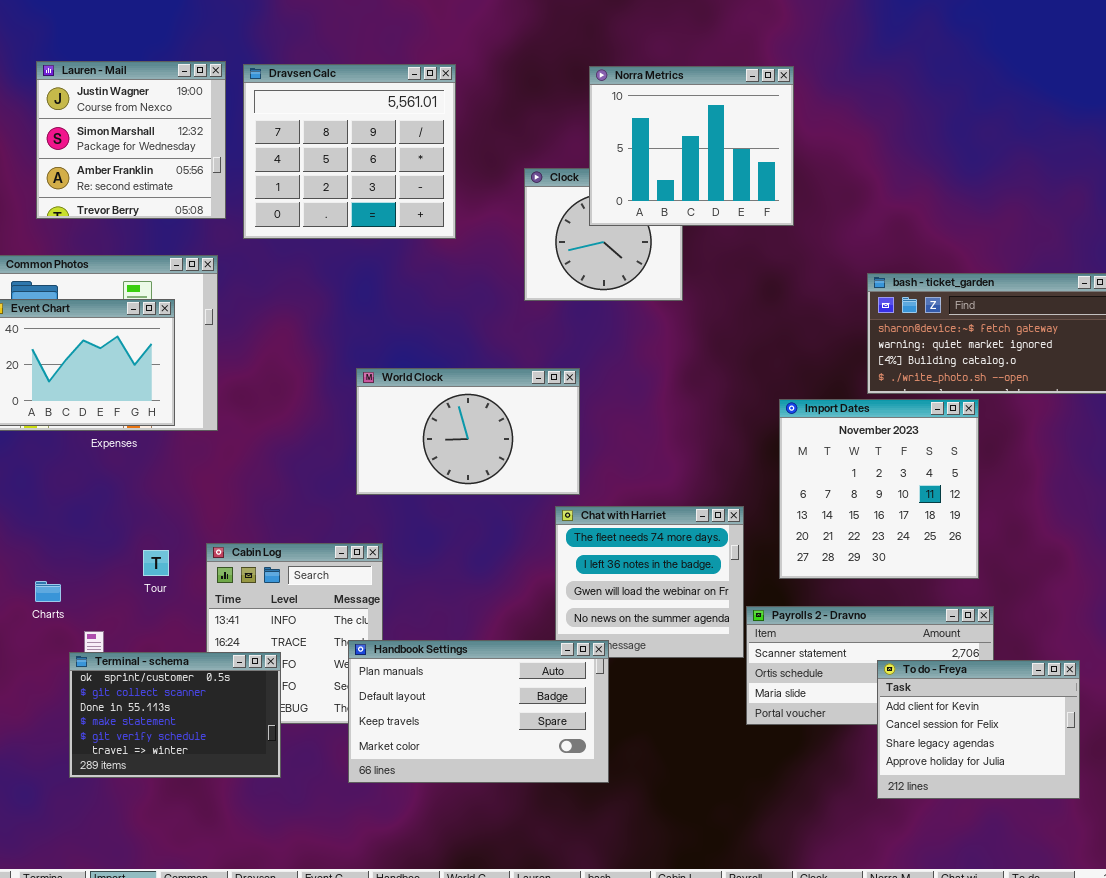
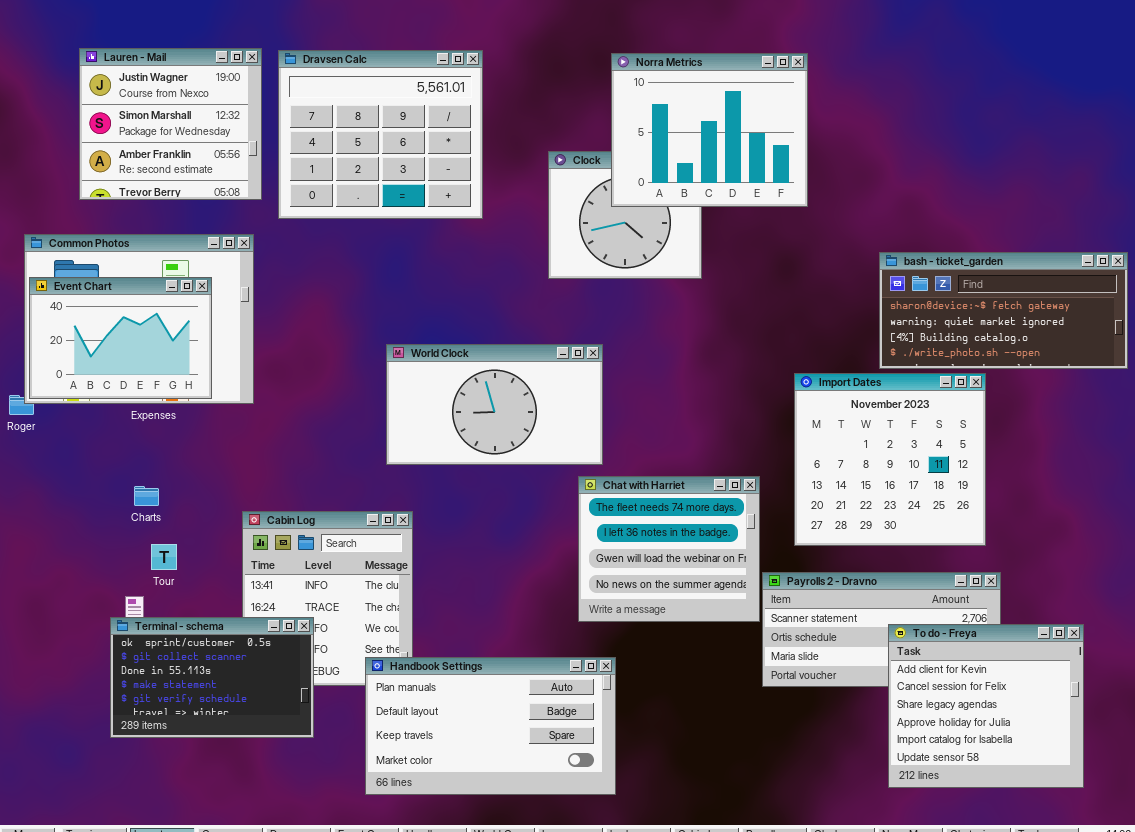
Tour: [143,550,169,576] -> [151,544,177,570], moved
Charts: [35,581,61,602] -> [134,486,159,506], moved
Handbook Settings: [348,640,609,783] -> [365,657,616,795], moved
To do - Freya: [877,660,1080,799] -> [888,624,1084,788], resized

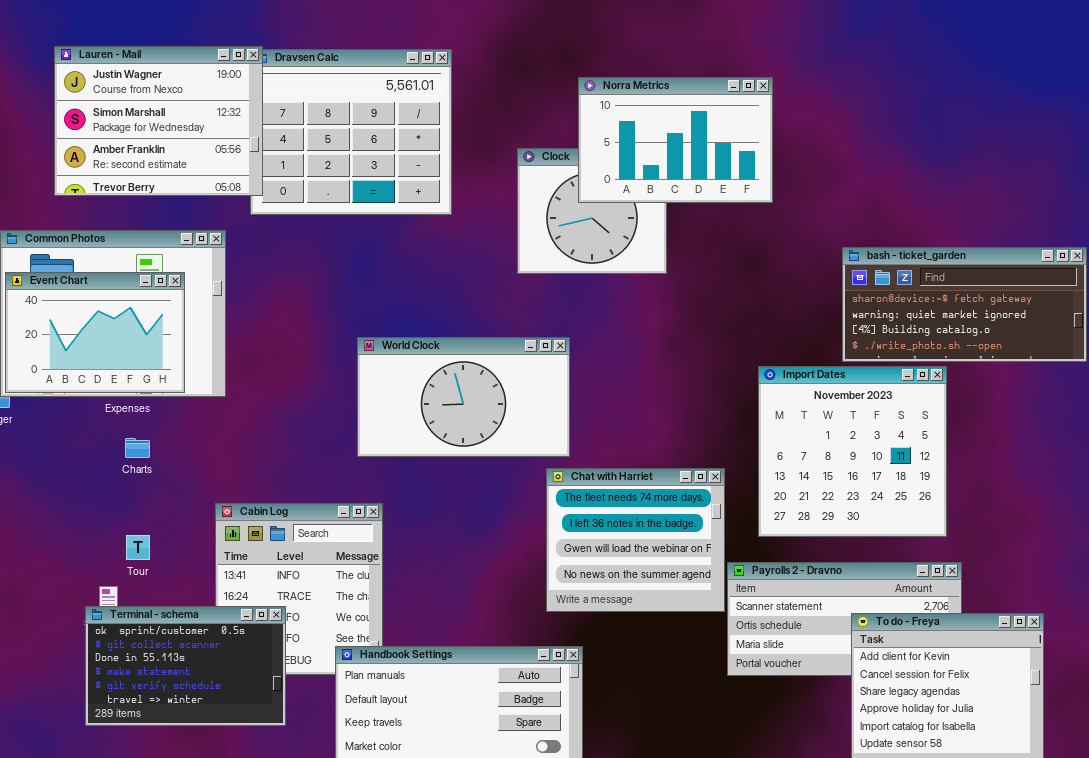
Lauren - Mail: [79,48,262,200] -> [54,46,263,196], resized
Norra Metrics: [611,53,808,207] -> [578,77,773,203], resized
Charts: [134,486,159,506] -> [125,438,150,458], moved

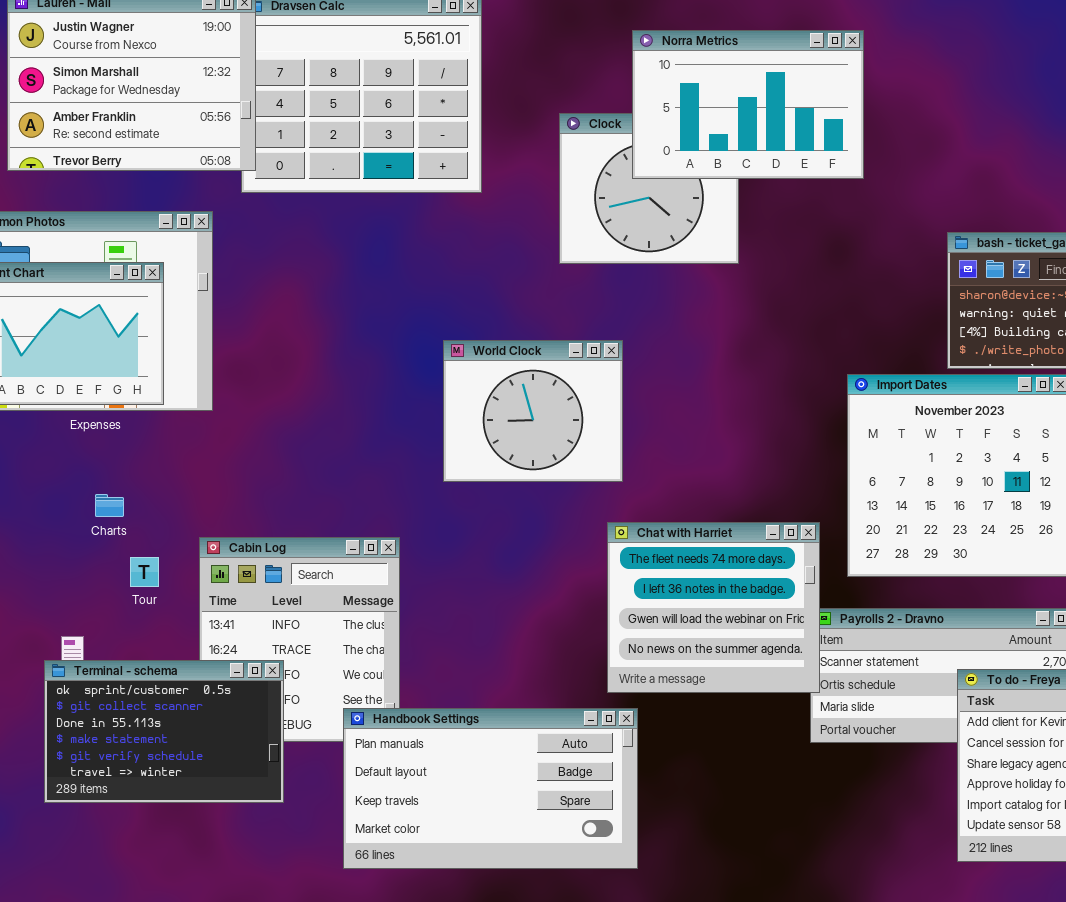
World Clock: [357,337,570,457] -> [443,340,623,482], resized
Charts: [125,438,150,458] -> [95,494,124,517], moved
Chat with Harriet: [546,468,725,612] -> [607,522,820,693], moved
Tour: [126,535,150,560] -> [130,557,159,587], moved

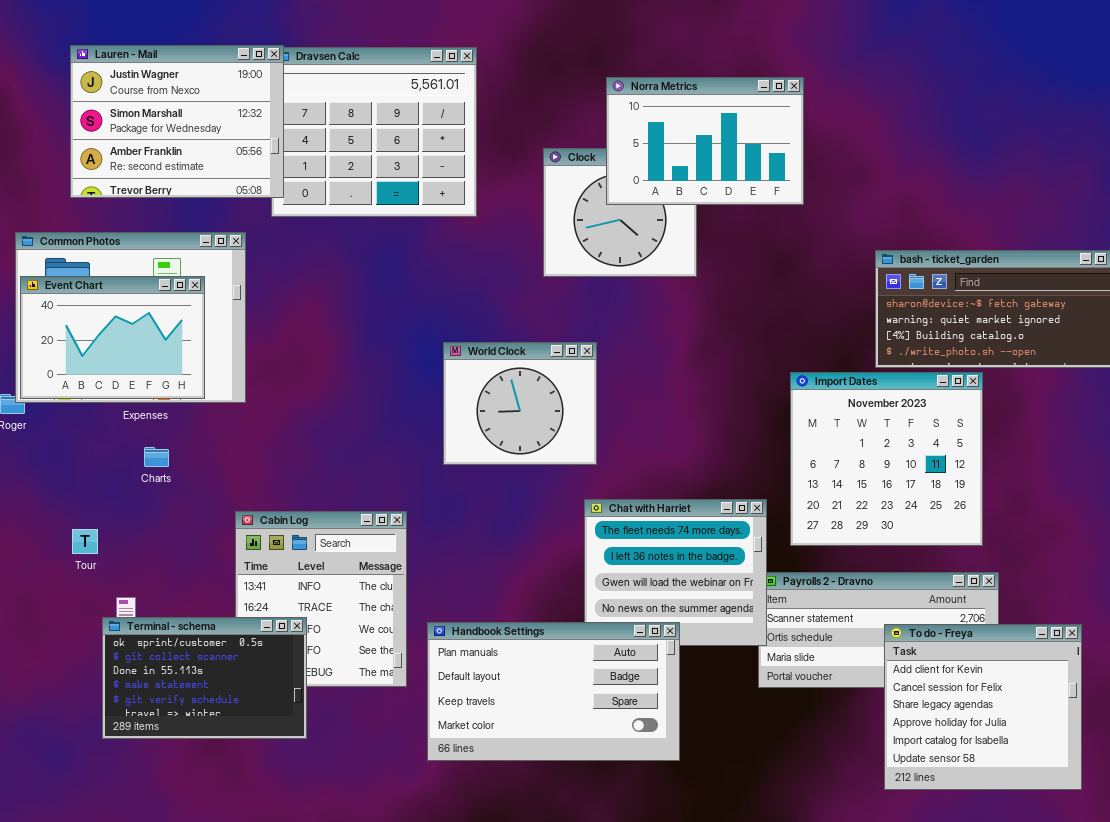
Charts: [95,494,124,517] -> [144,447,169,467], moved
Tour: [130,557,159,587] -> [72,529,98,554], moved
Handbook Settings: [343,708,638,869] -> [427,622,680,761], moved

